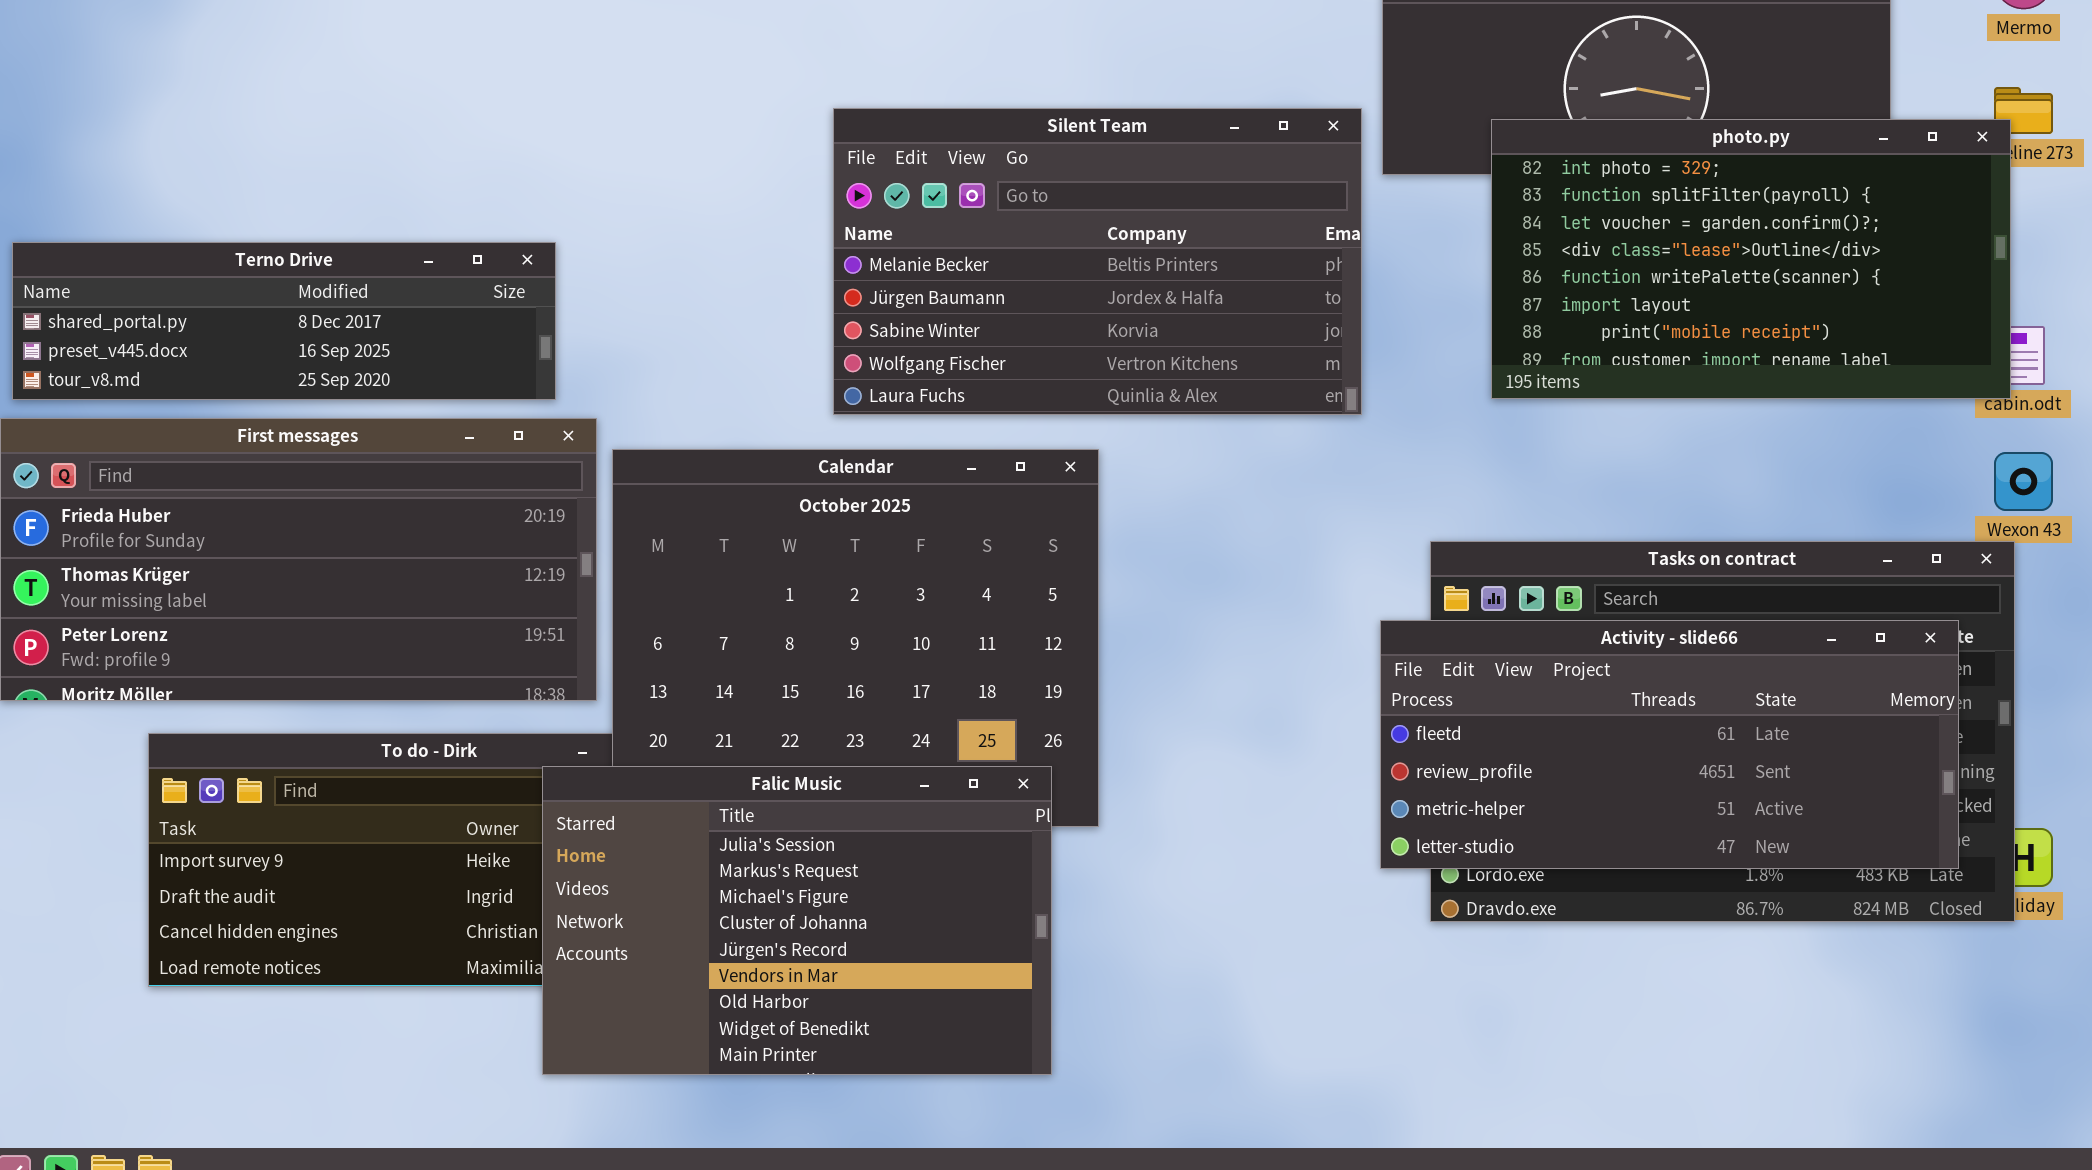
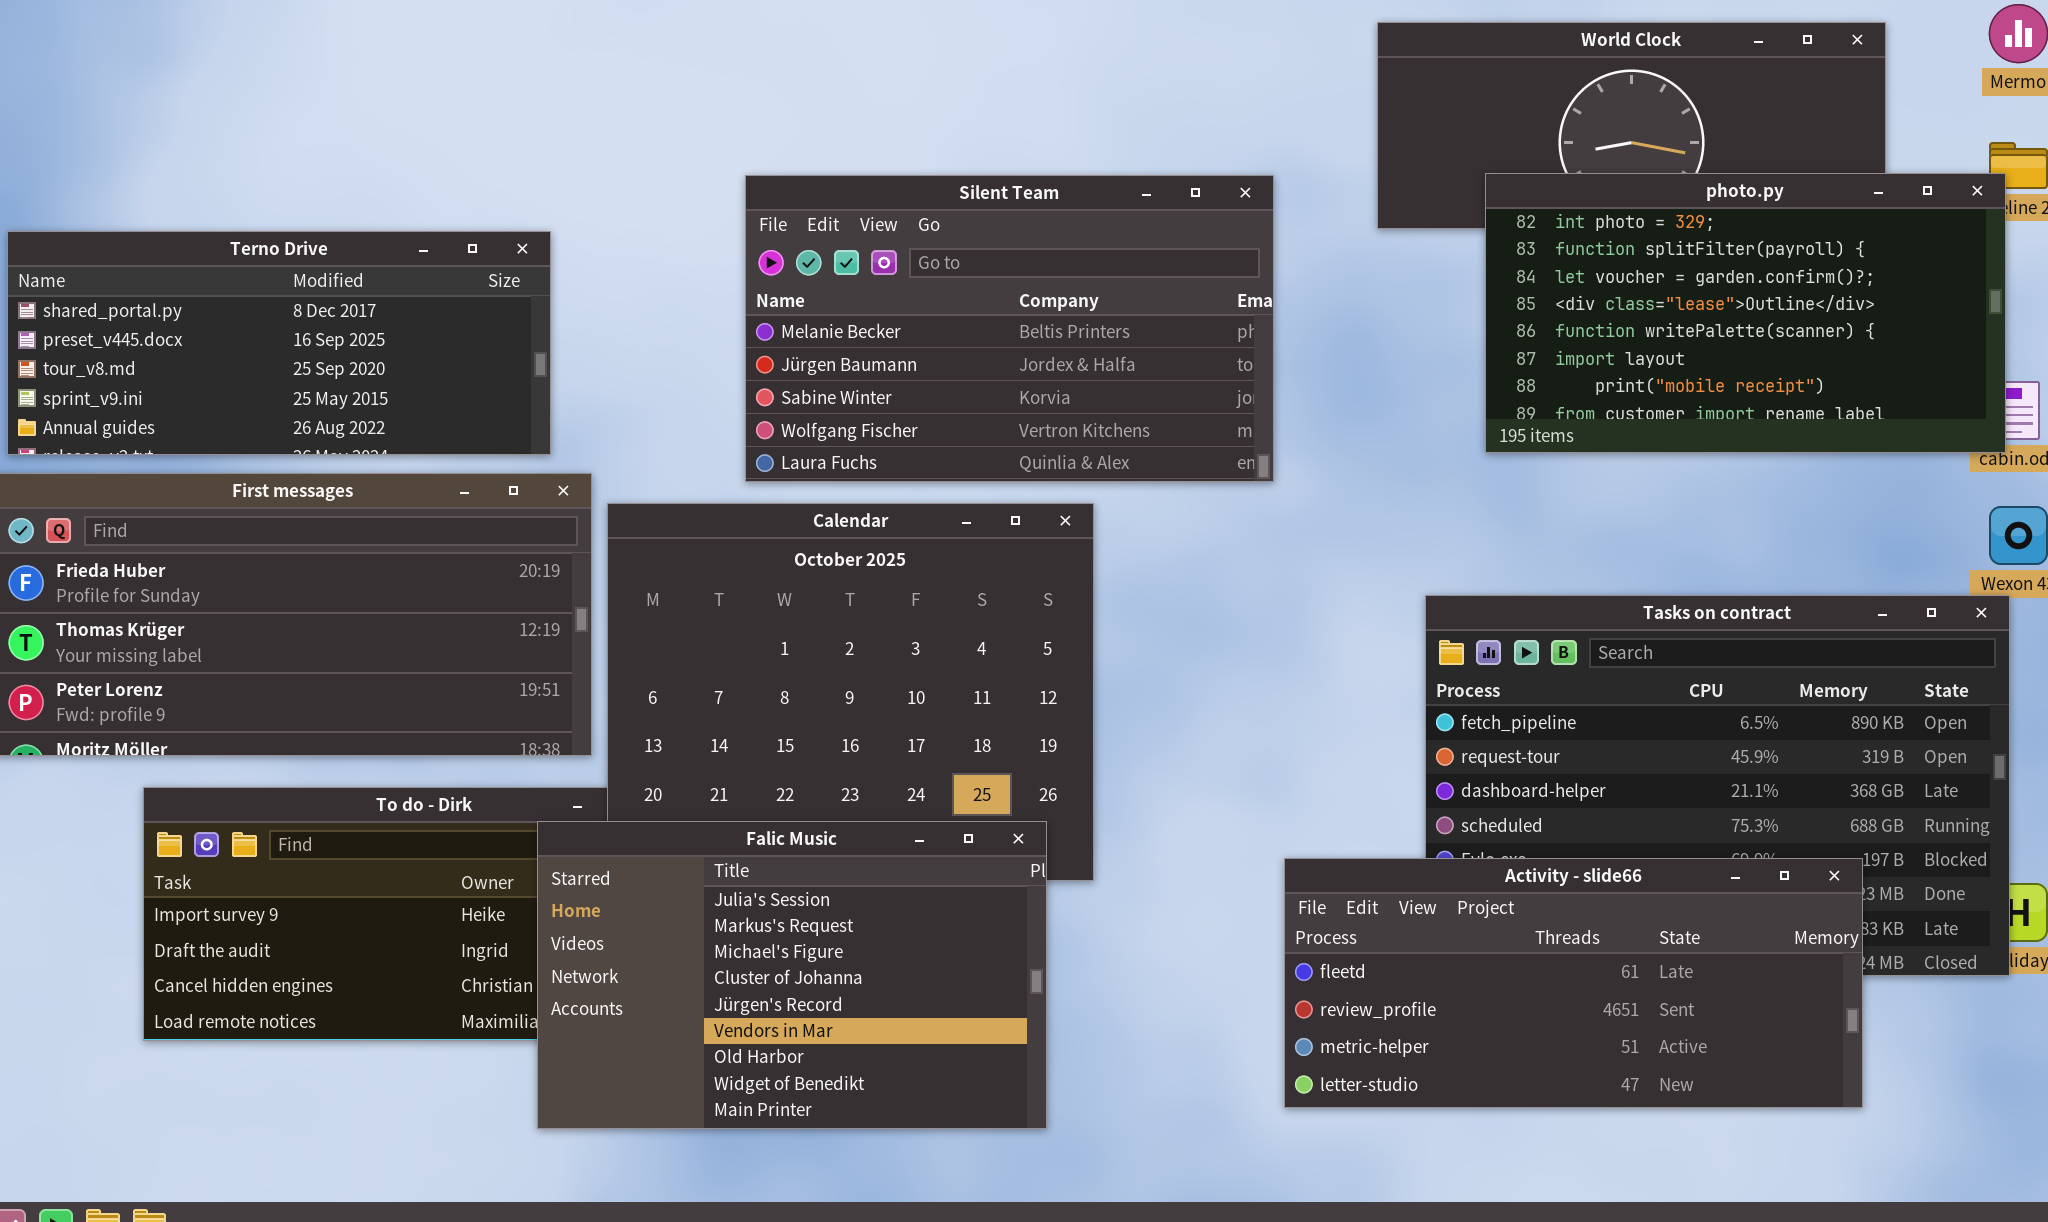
Silent Team: [833,108,1362,415] -> [745,175,1274,482], moved
Terno Drive: [12,242,556,400] -> [7,231,551,455], resized
Activity - slide66: [1380,620,1959,869] -> [1284,858,1863,1108], moved

